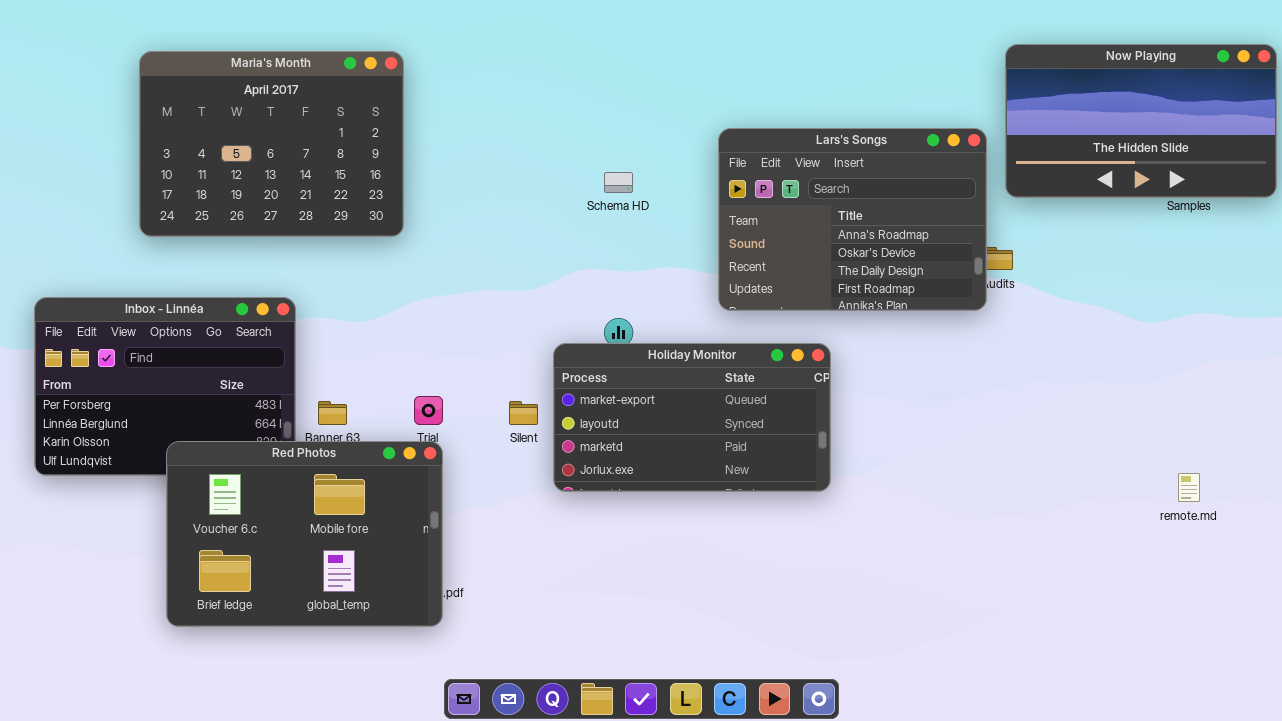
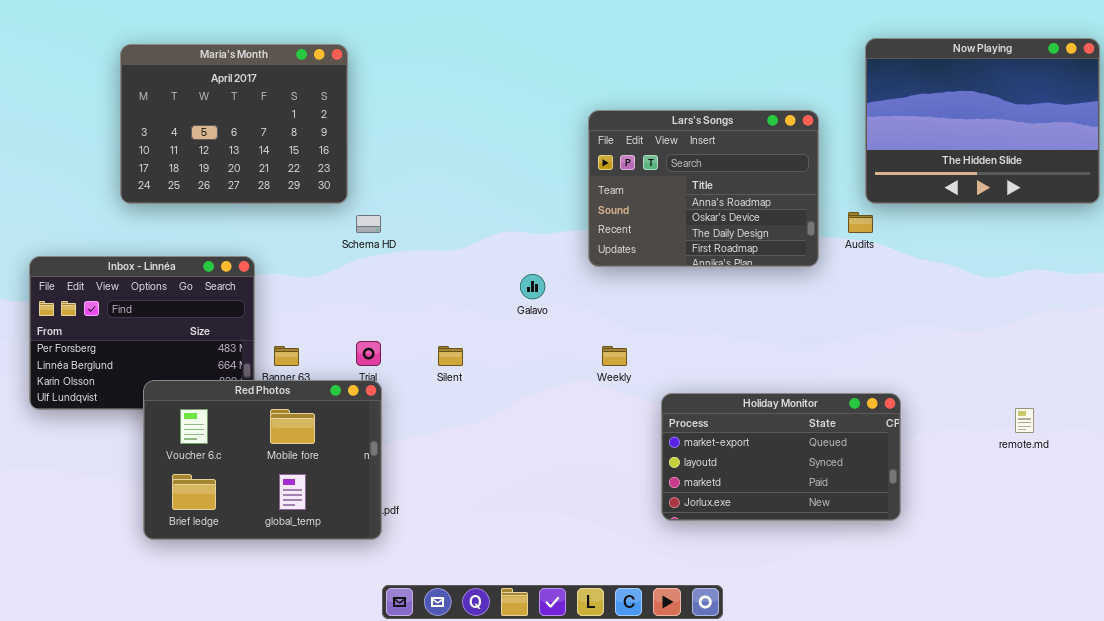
Now Playing: [1005,44,1277,198] -> [865,38,1100,204], resized
Lars's Songs: [718,128,987,311] -> [588,110,819,267], moved
Schema HD: [604,172,633,193] -> [356,215,381,233], moved
Holiday Monitor: [553,343,831,492] -> [661,393,901,521], moved

